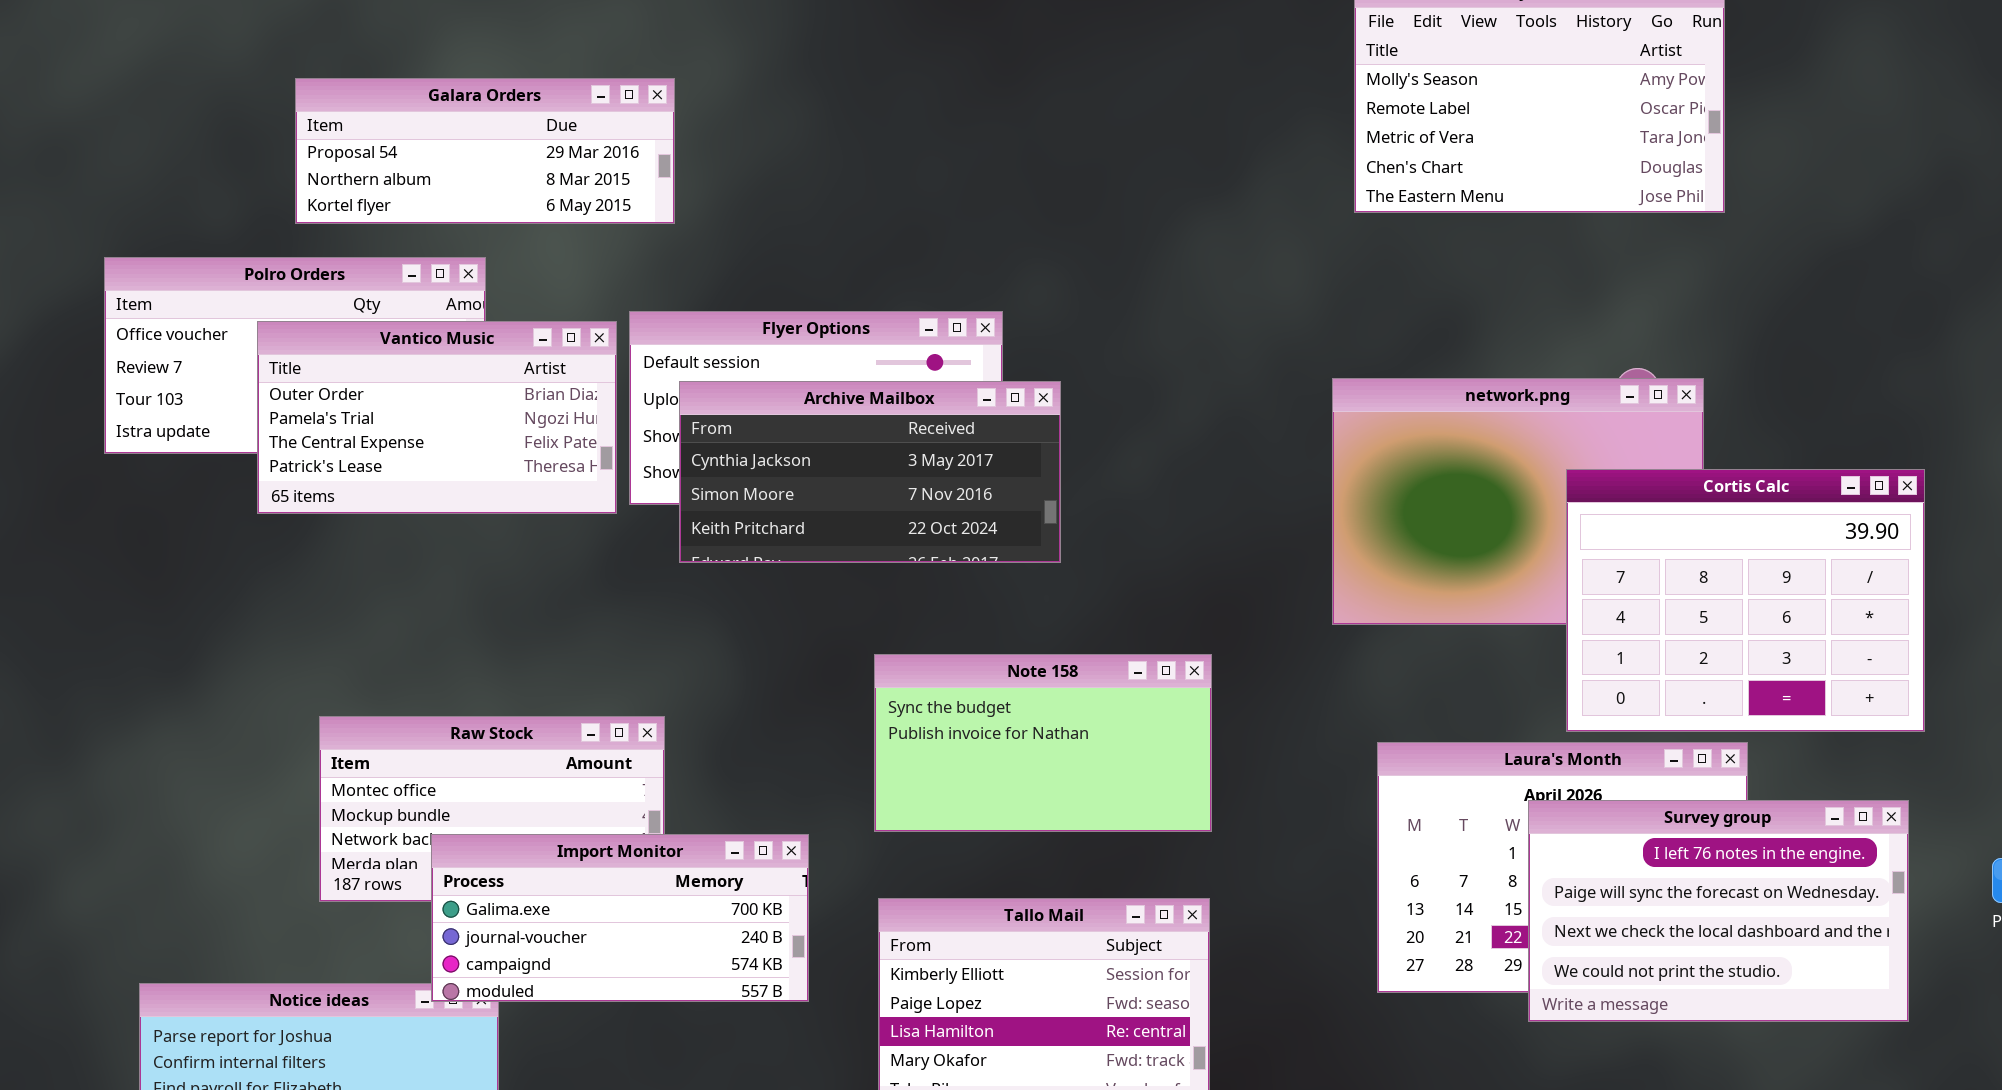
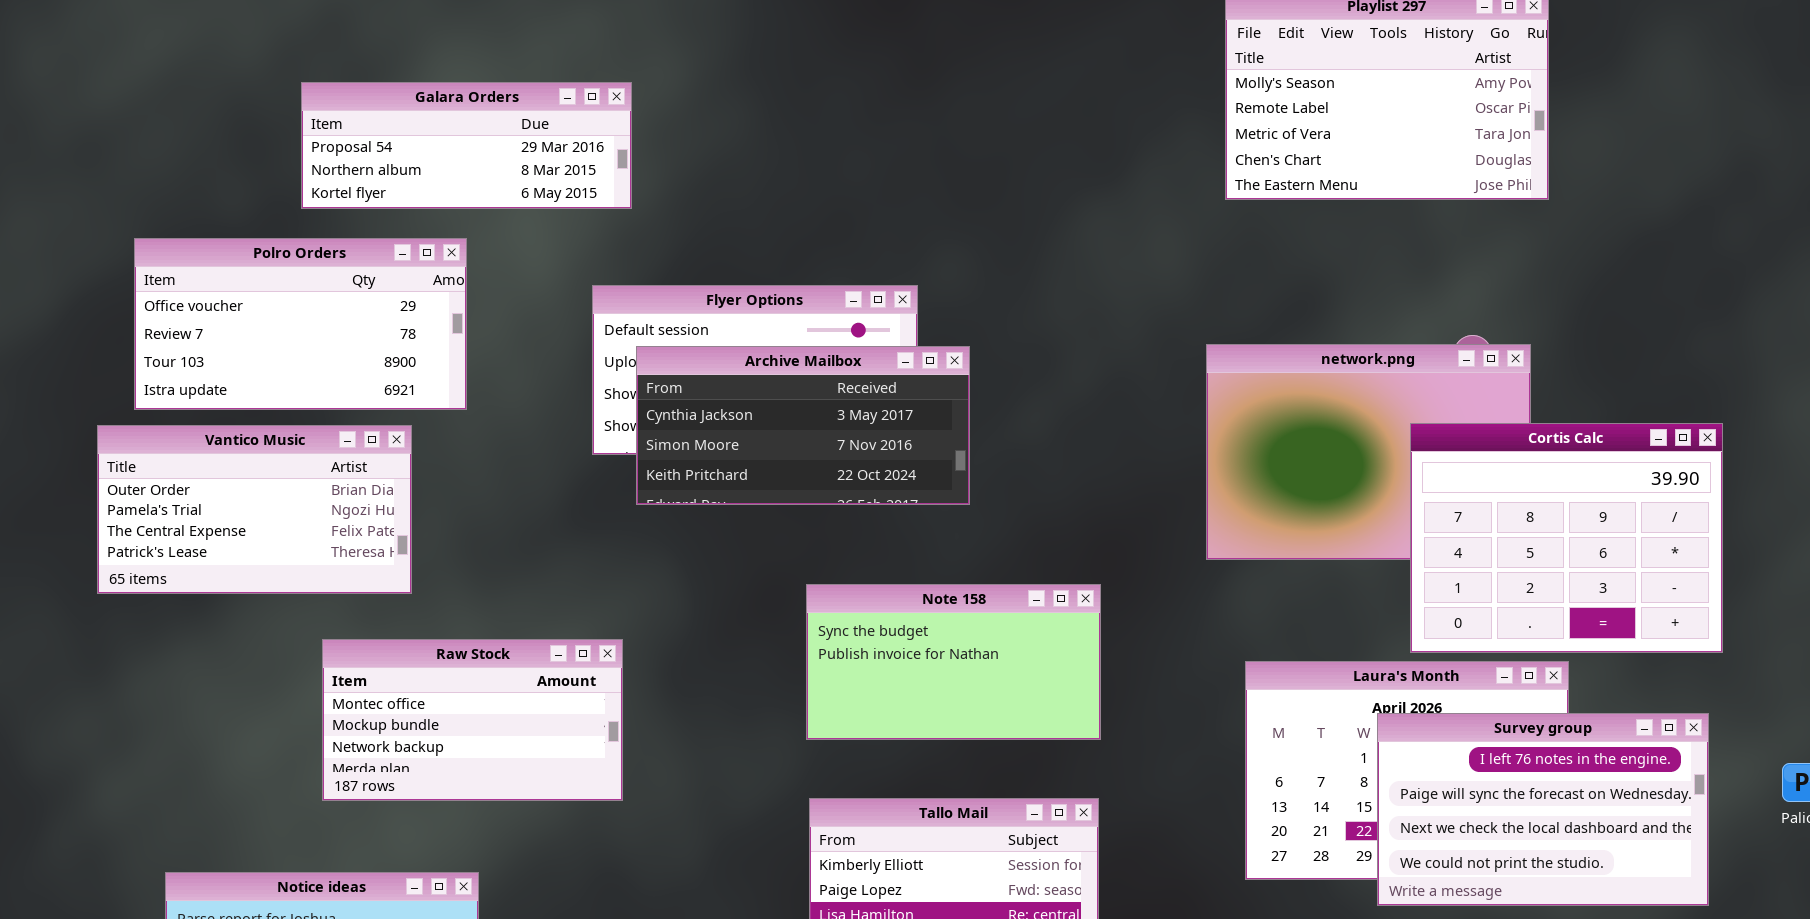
Vantico Music: [257,321,617,514] -> [97,425,412,594], moved
Import Monitor: [431,834,809,1002] -> none, closed

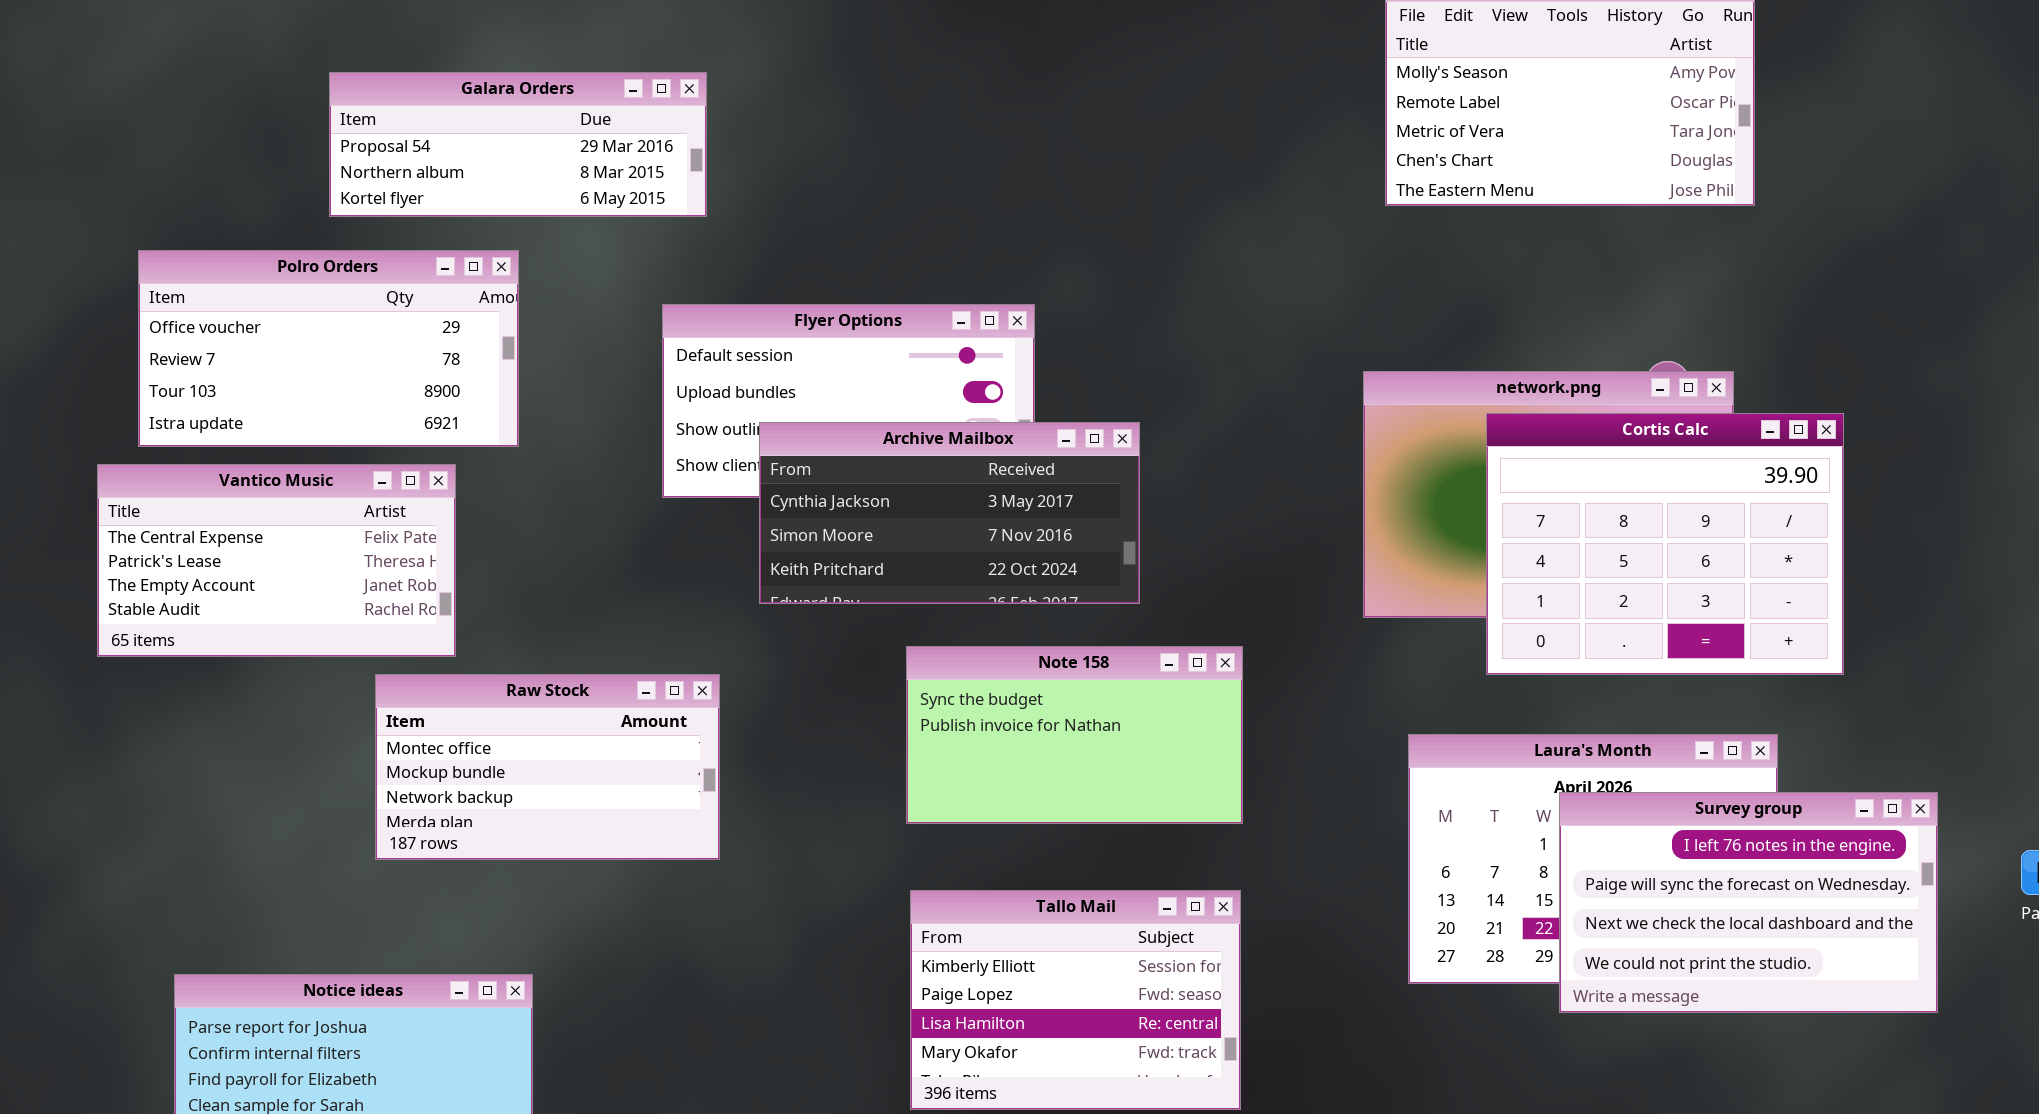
Archive Mailbox: [636,346,970,505] -> [759,422,1140,604], moved
Cortis Calc: [1410,423,1723,653] -> [1486,413,1844,675], moved
Vantico Music: [97,425,412,594] -> [97,464,456,657], scrolled down 2 rows
Raw Stock: [322,639,623,801] -> [375,674,720,860], moved

